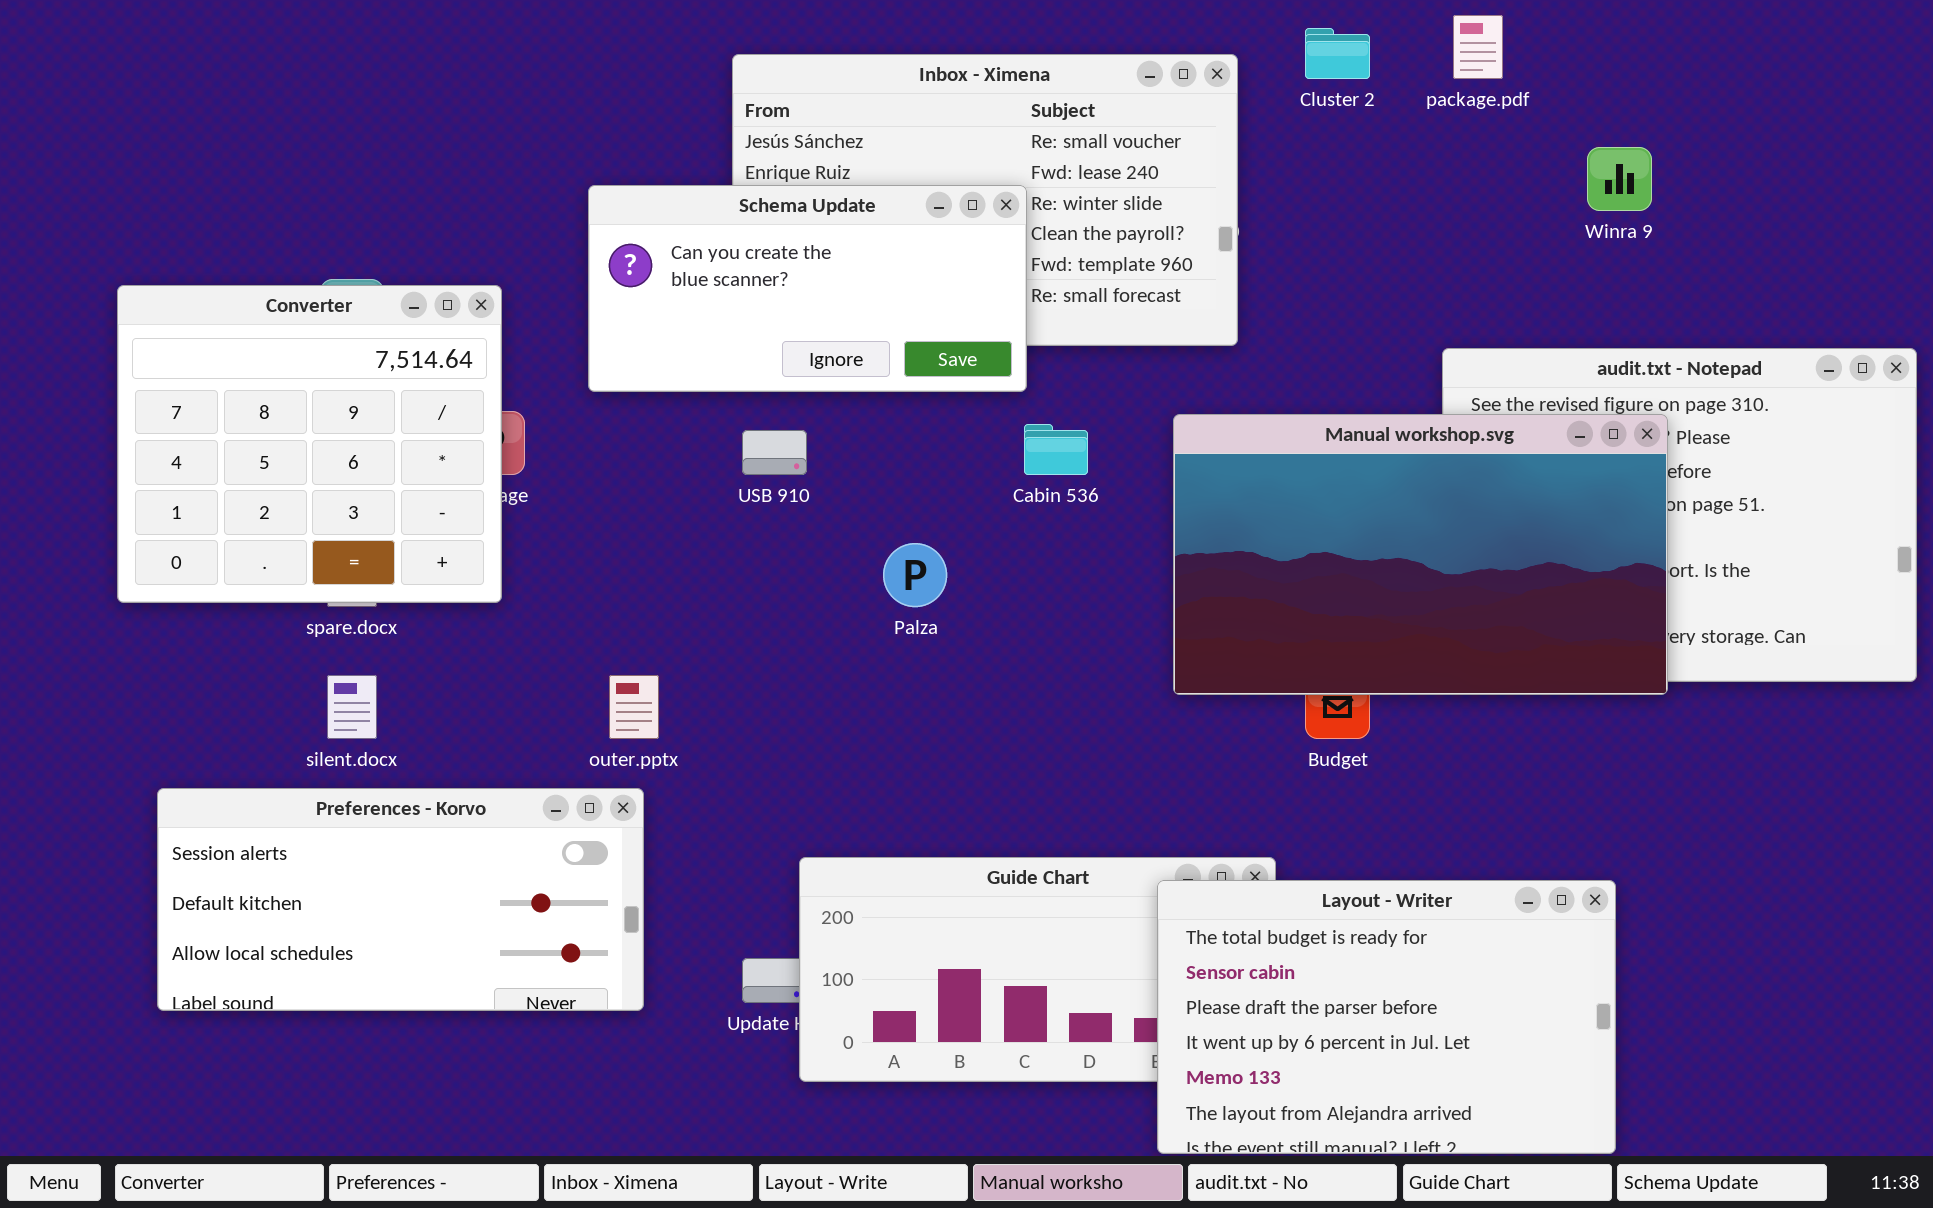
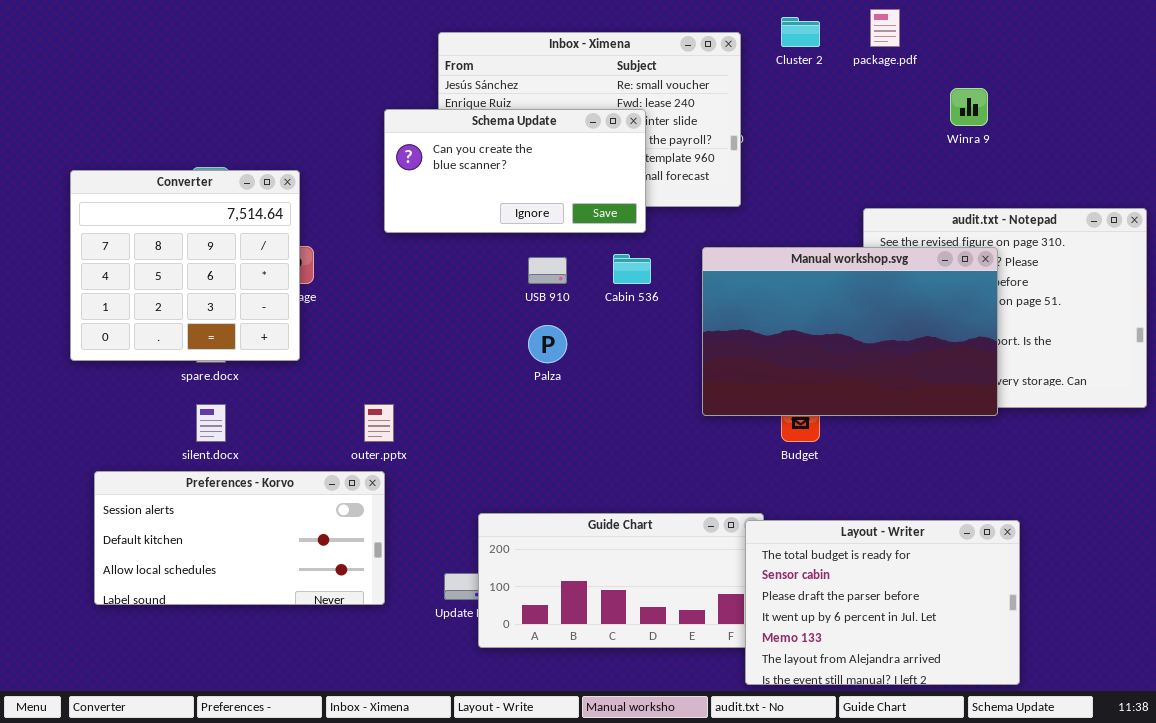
Schema Update: [588,185,1027,392] -> [384,109,646,233], moved
USB 910: [742,430,807,475] -> [528,257,567,284], moved
Layout - Writer: [1157,880,1616,1154] -> [745,520,1020,685], moved

